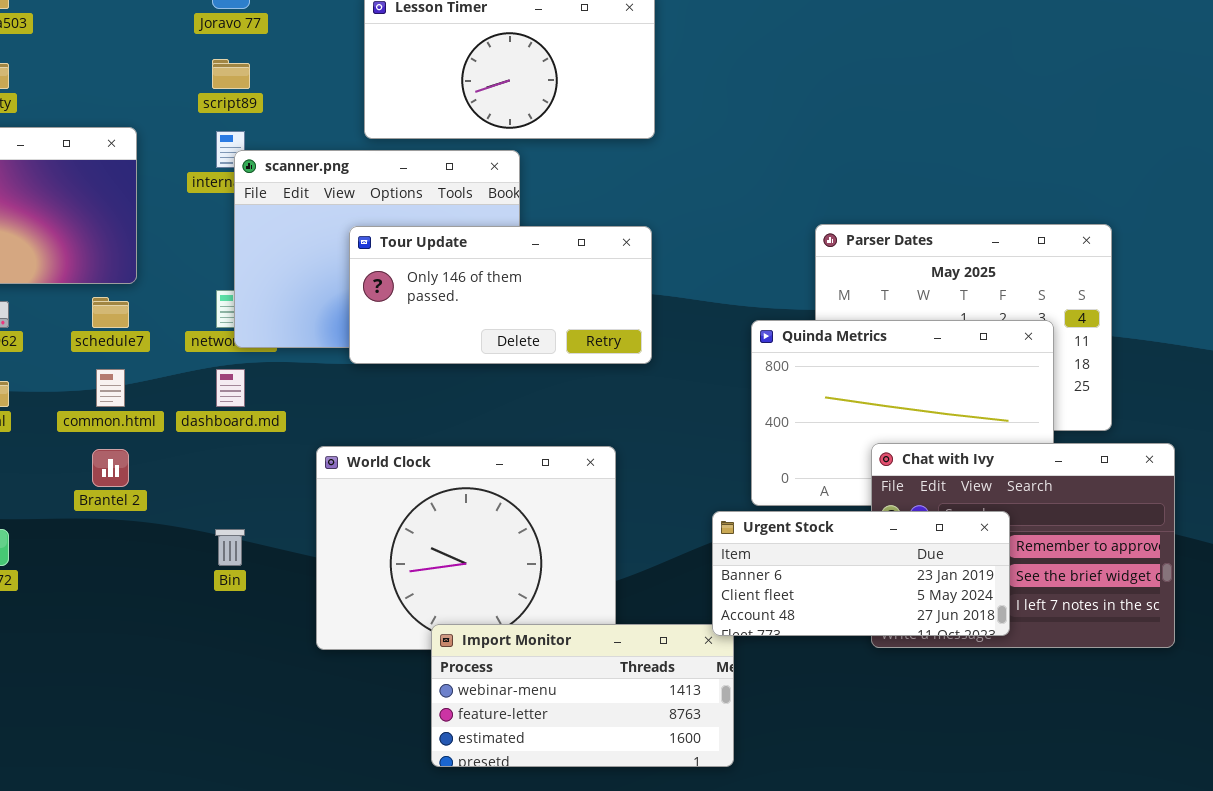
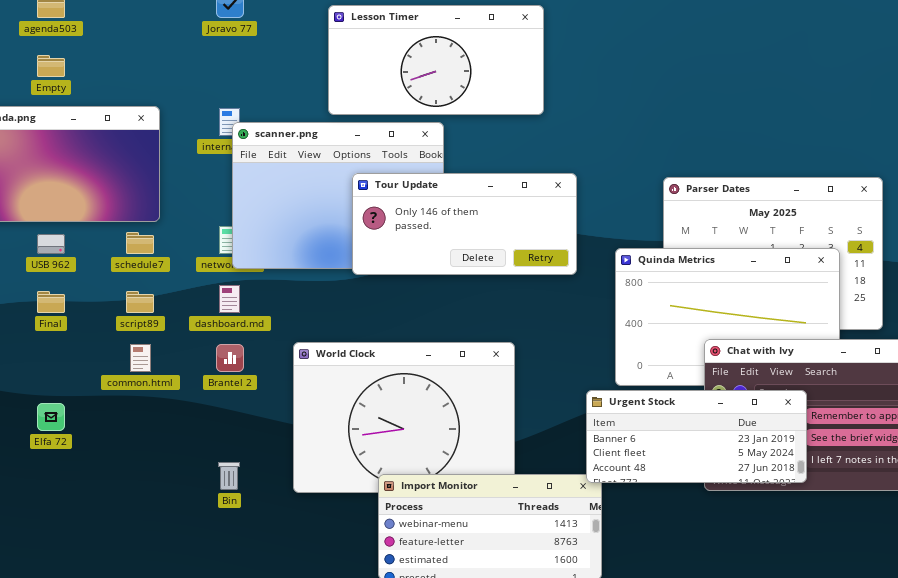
script89: [212,59,250,89] -> [126,291,154,313], moved
Tour Update: [349,226,652,364] -> [352,173,577,275], moved
common.html: [96,369,125,407] -> [130,344,151,372], moved
Brantel 2: [92,449,129,487] -> [216,344,244,372], moved
Bin: [215,529,245,566] -> [218,462,240,490], moved

